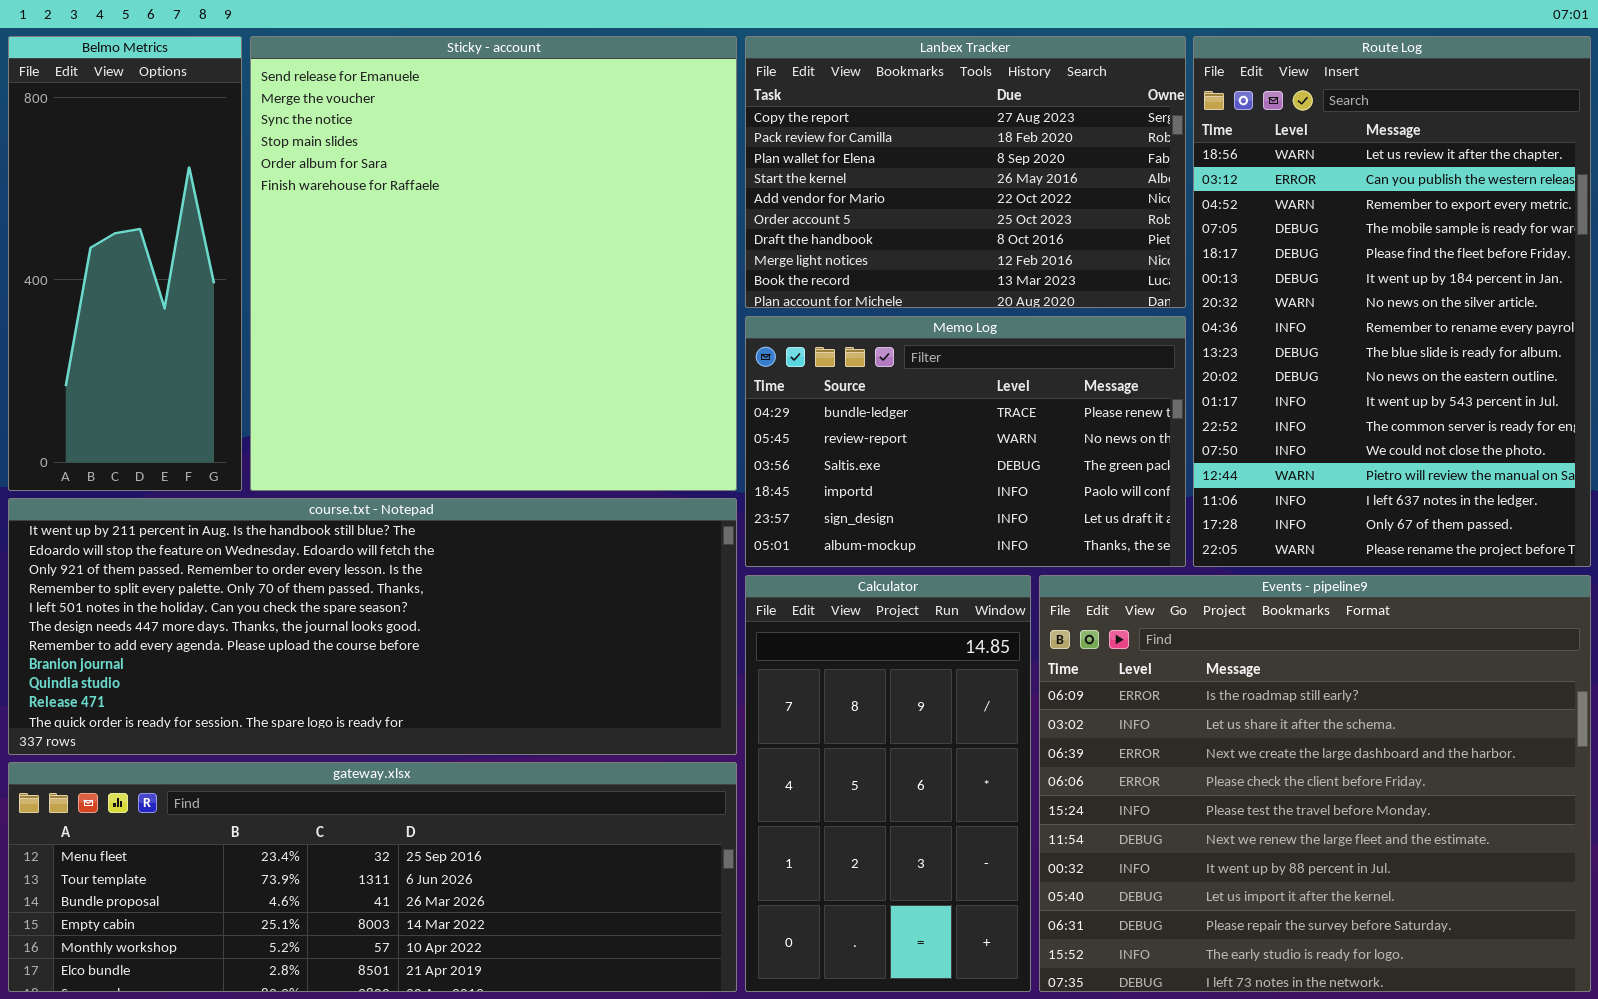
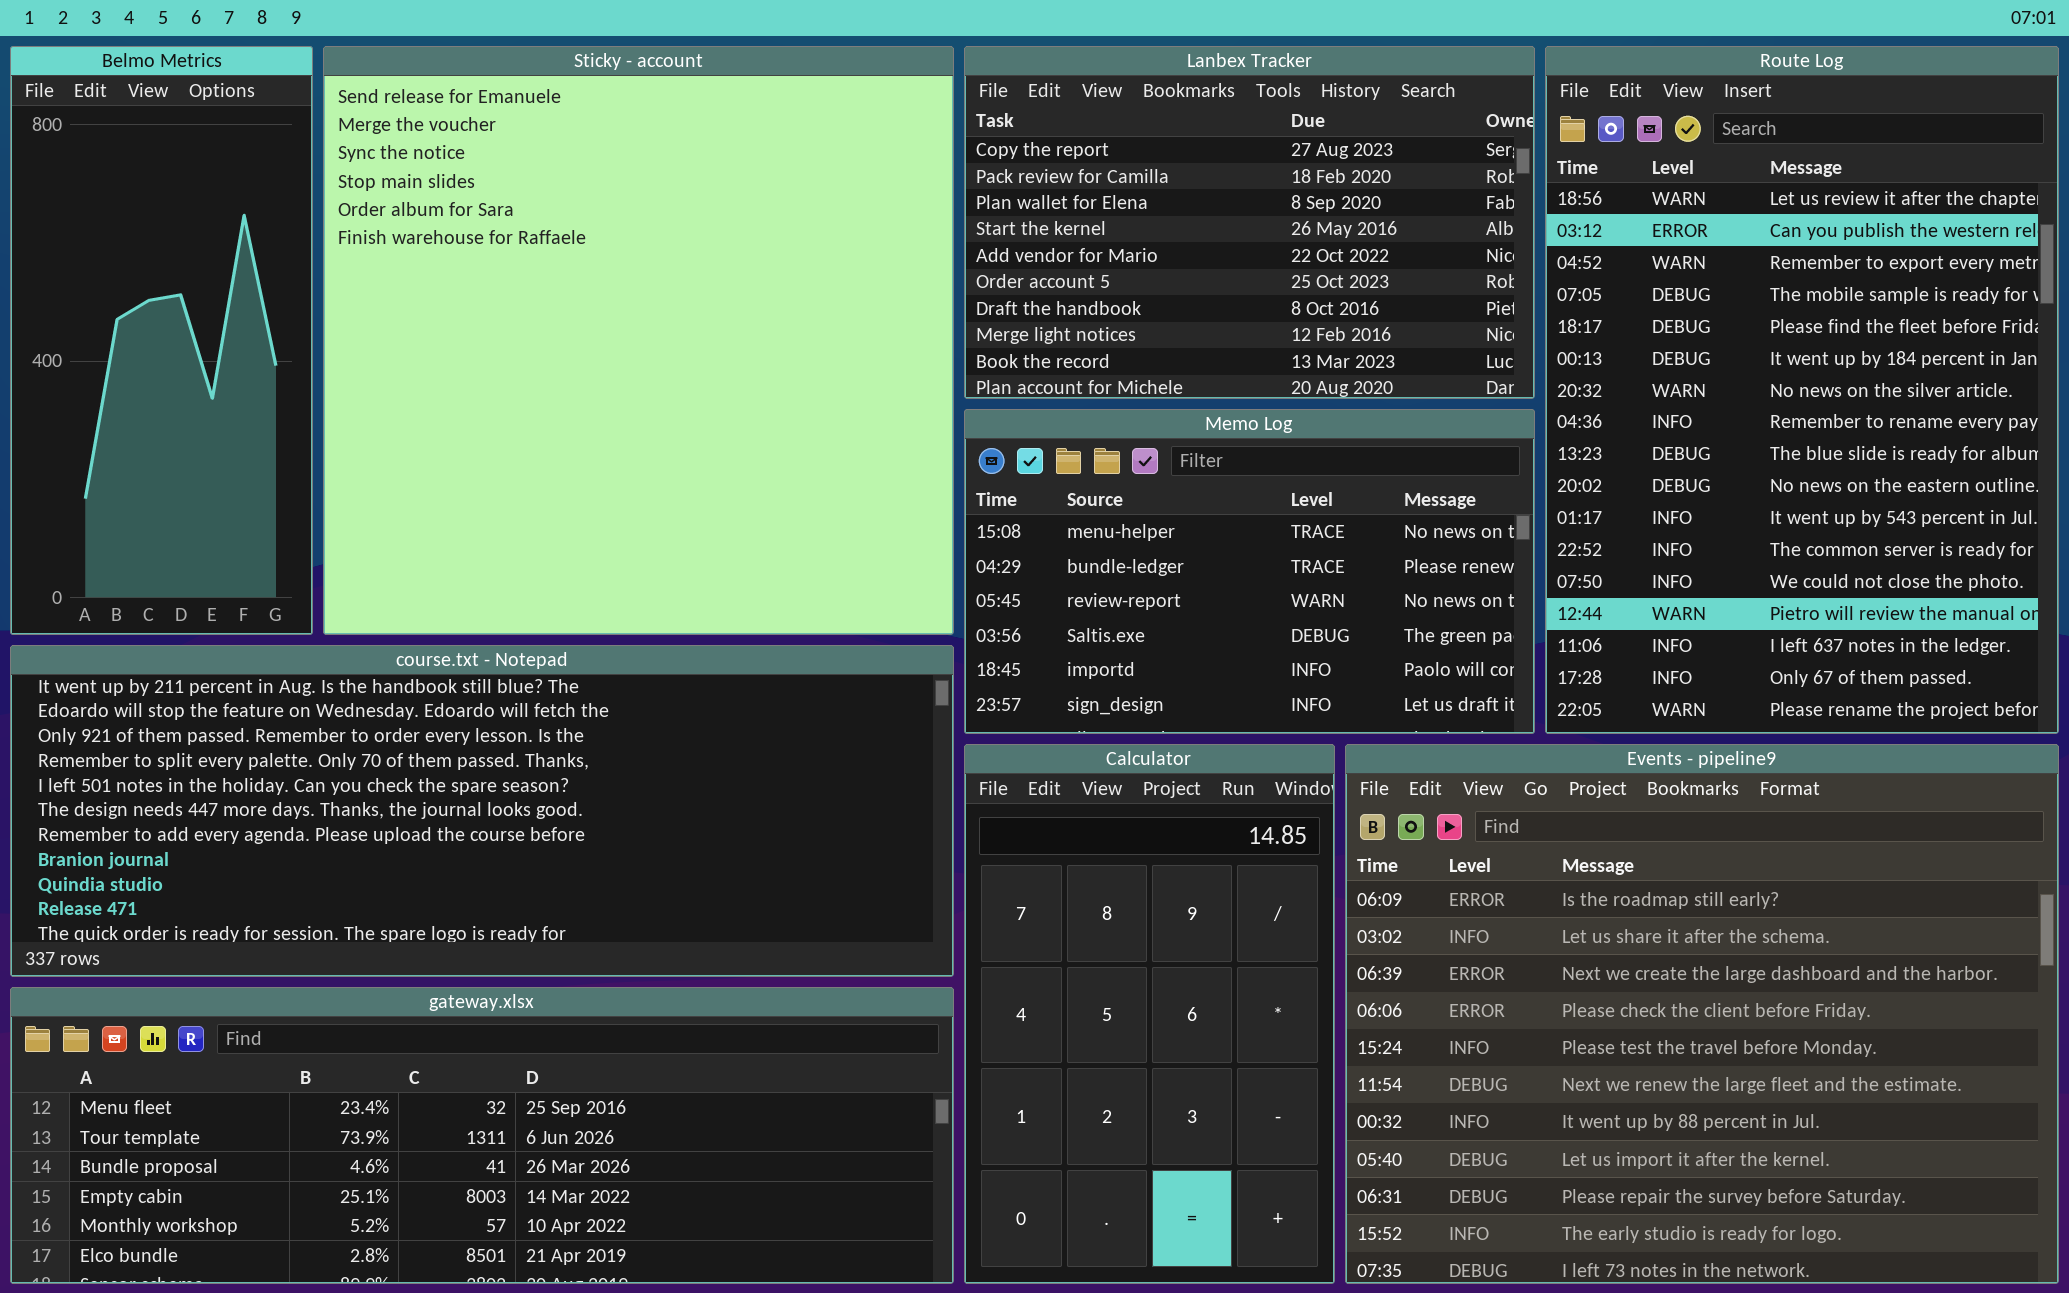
Memo Log: [745,316,1186,567] -> [964,409,1535,734], scrolled up 1 row

